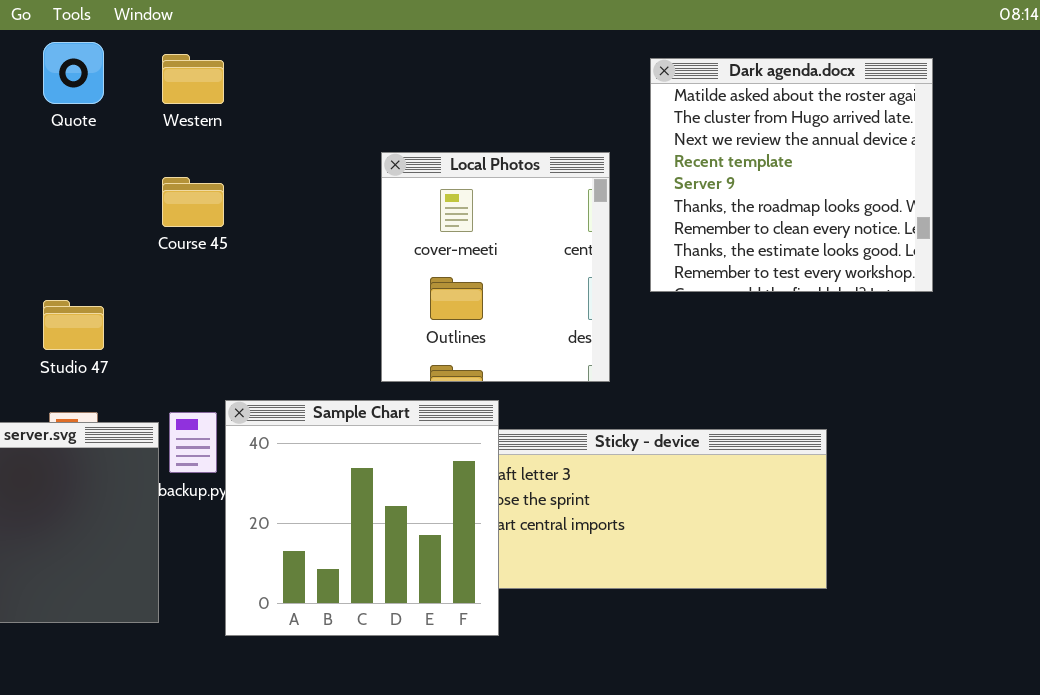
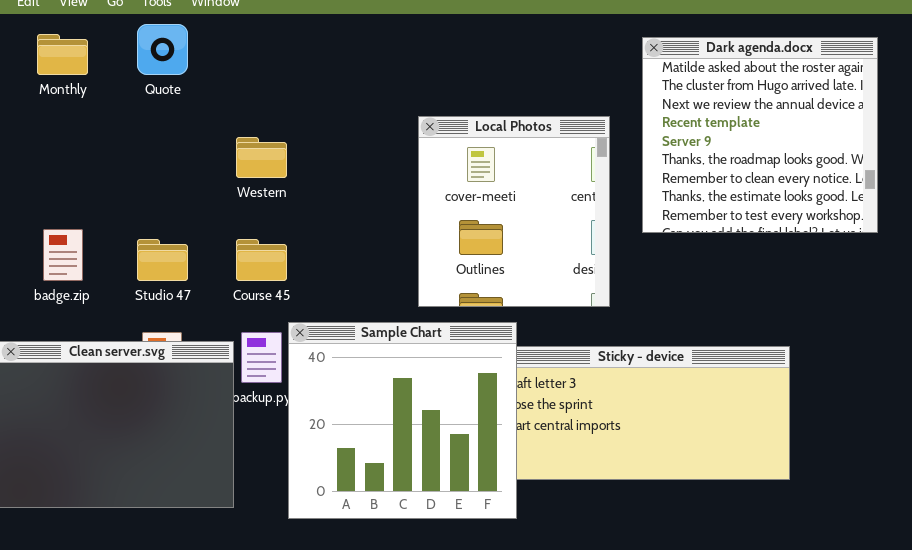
Western: [162,54,224,104] -> [236,137,287,178], moved
Course 45: [162,177,224,227] -> [236,239,287,281], moved

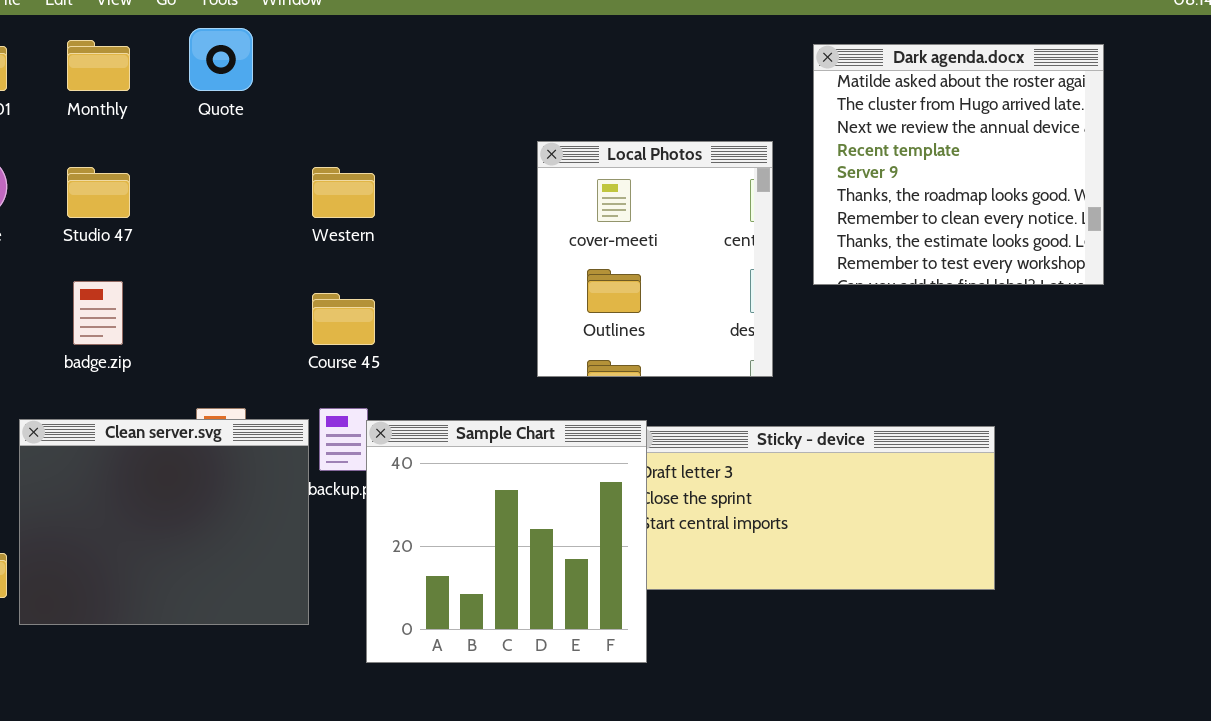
Studio 47: [137,239,188,281] -> [67,167,130,218], moved
Sample Chart: [288,322,517,519] -> [366,420,647,663], moved

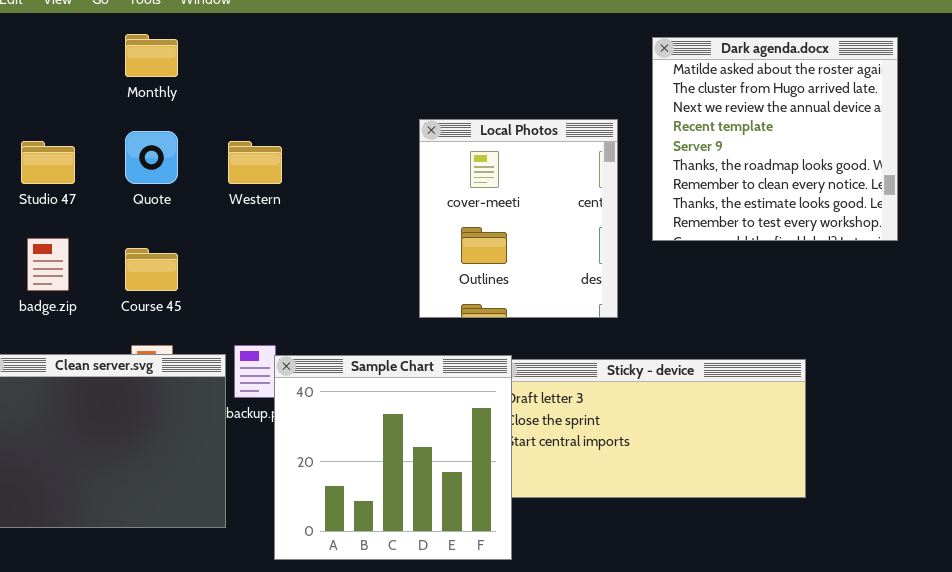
Quote: [189,28,253,91] -> [125,131,178,184], moved
Monthly: [67,40,130,91] -> [125,34,178,77], moved
Course 45: [312,293,375,345] -> [125,248,178,291], moved

